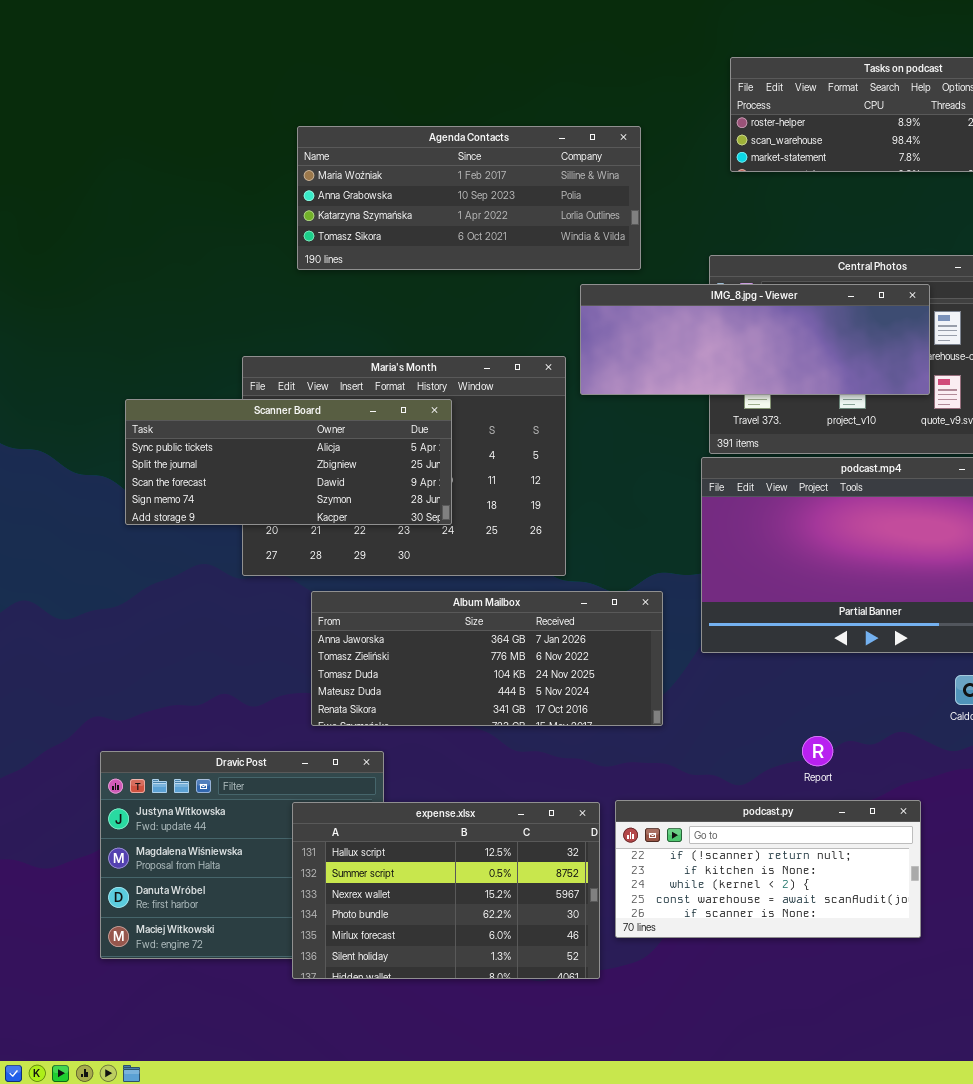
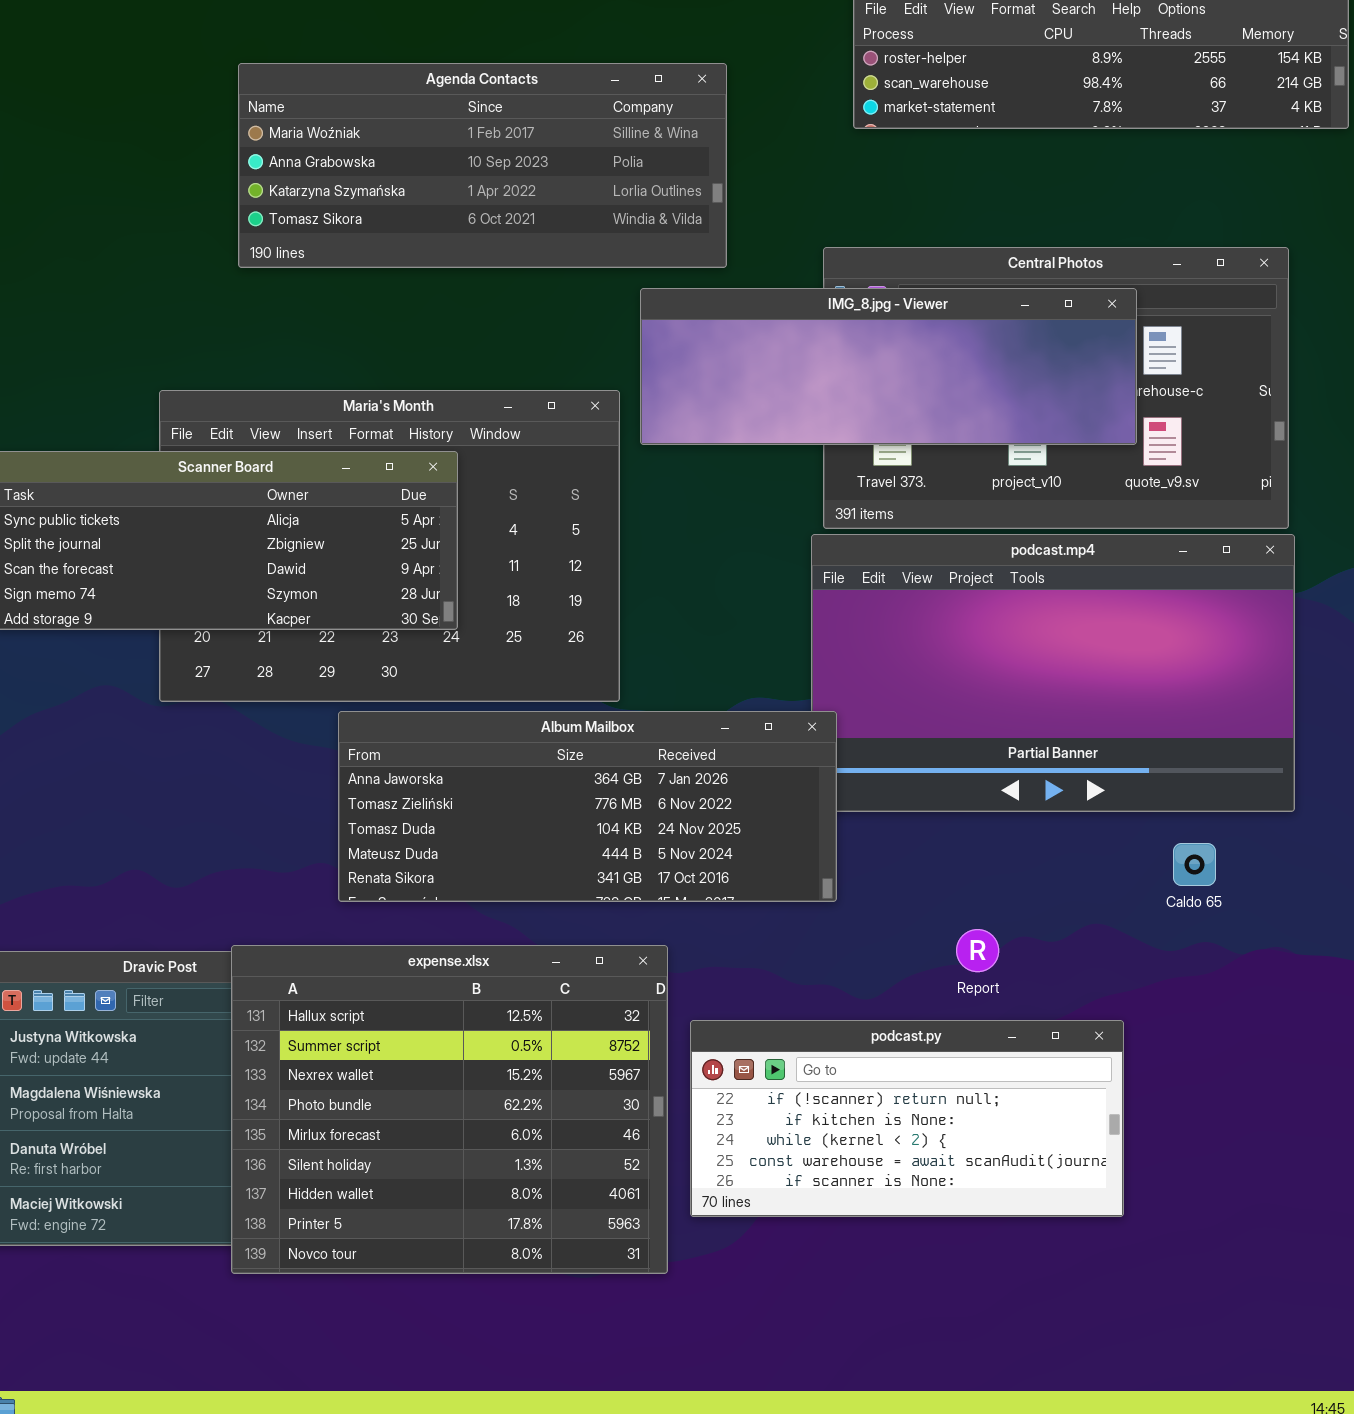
Album Mailbox: [311,591,663,726] -> [338,711,837,902], moved
expense.xlsx: [292,802,600,979] -> [231,945,668,1274], resized

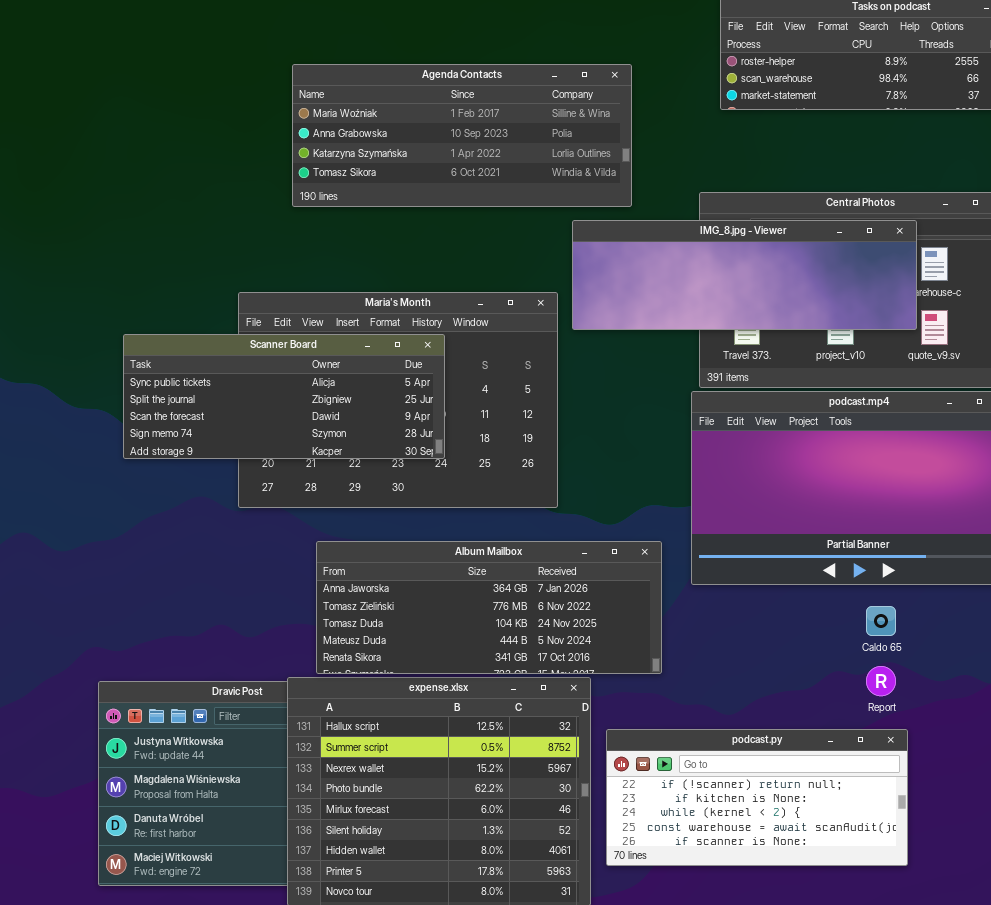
Album Mailbox: [338,711,837,902] -> [316,541,662,674], moved
Caldo 65: [1173,843,1216,886] -> [866,606,896,636], moved
Report: [956,929,999,972] -> [866,666,896,696], moved

